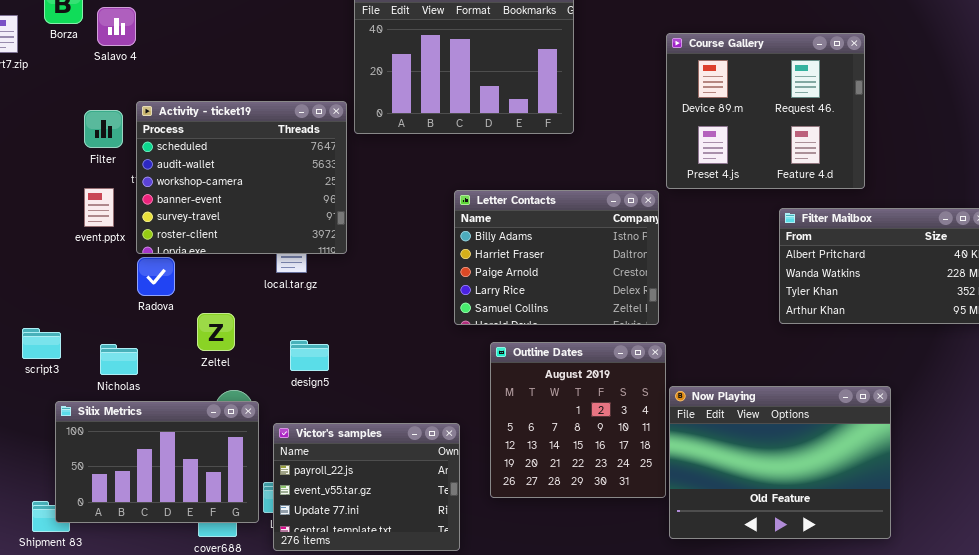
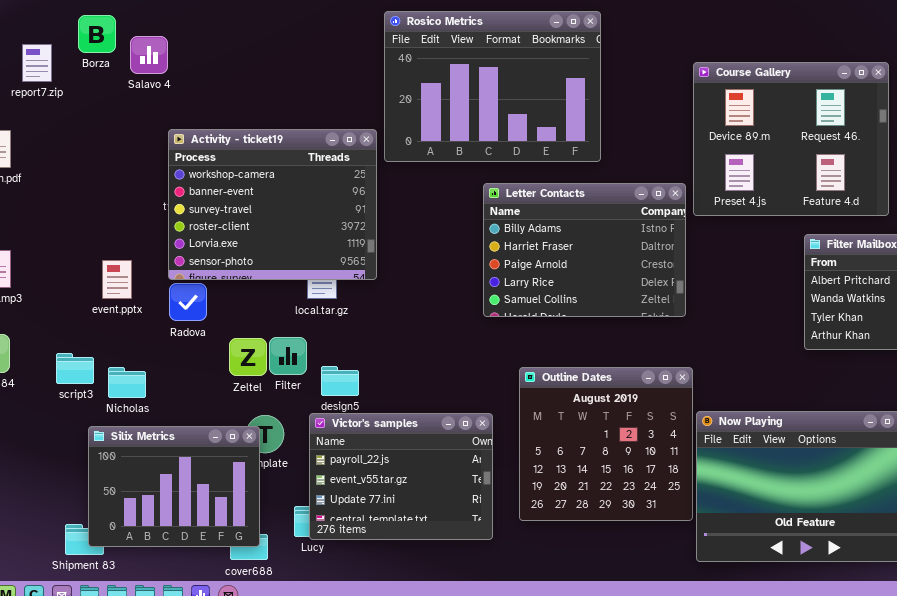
Activity - ticket19: [136,101,347,254] -> [168,129,377,280], scrolled down 2 rows
Filter: [84,110,123,148] -> [269,337,307,375], moved
event.pptx: [84,188,114,227] -> [102,260,132,299], moved
Letter Contacts: [454,190,659,325] -> [483,183,686,317], moved
Nicholas: [100,344,138,375] -> [108,367,146,398], moved
Silix Metrics: [55,401,259,523] -> [88,426,260,547], resized
Victor's samples: [273,423,460,551] -> [309,413,493,540], moved

